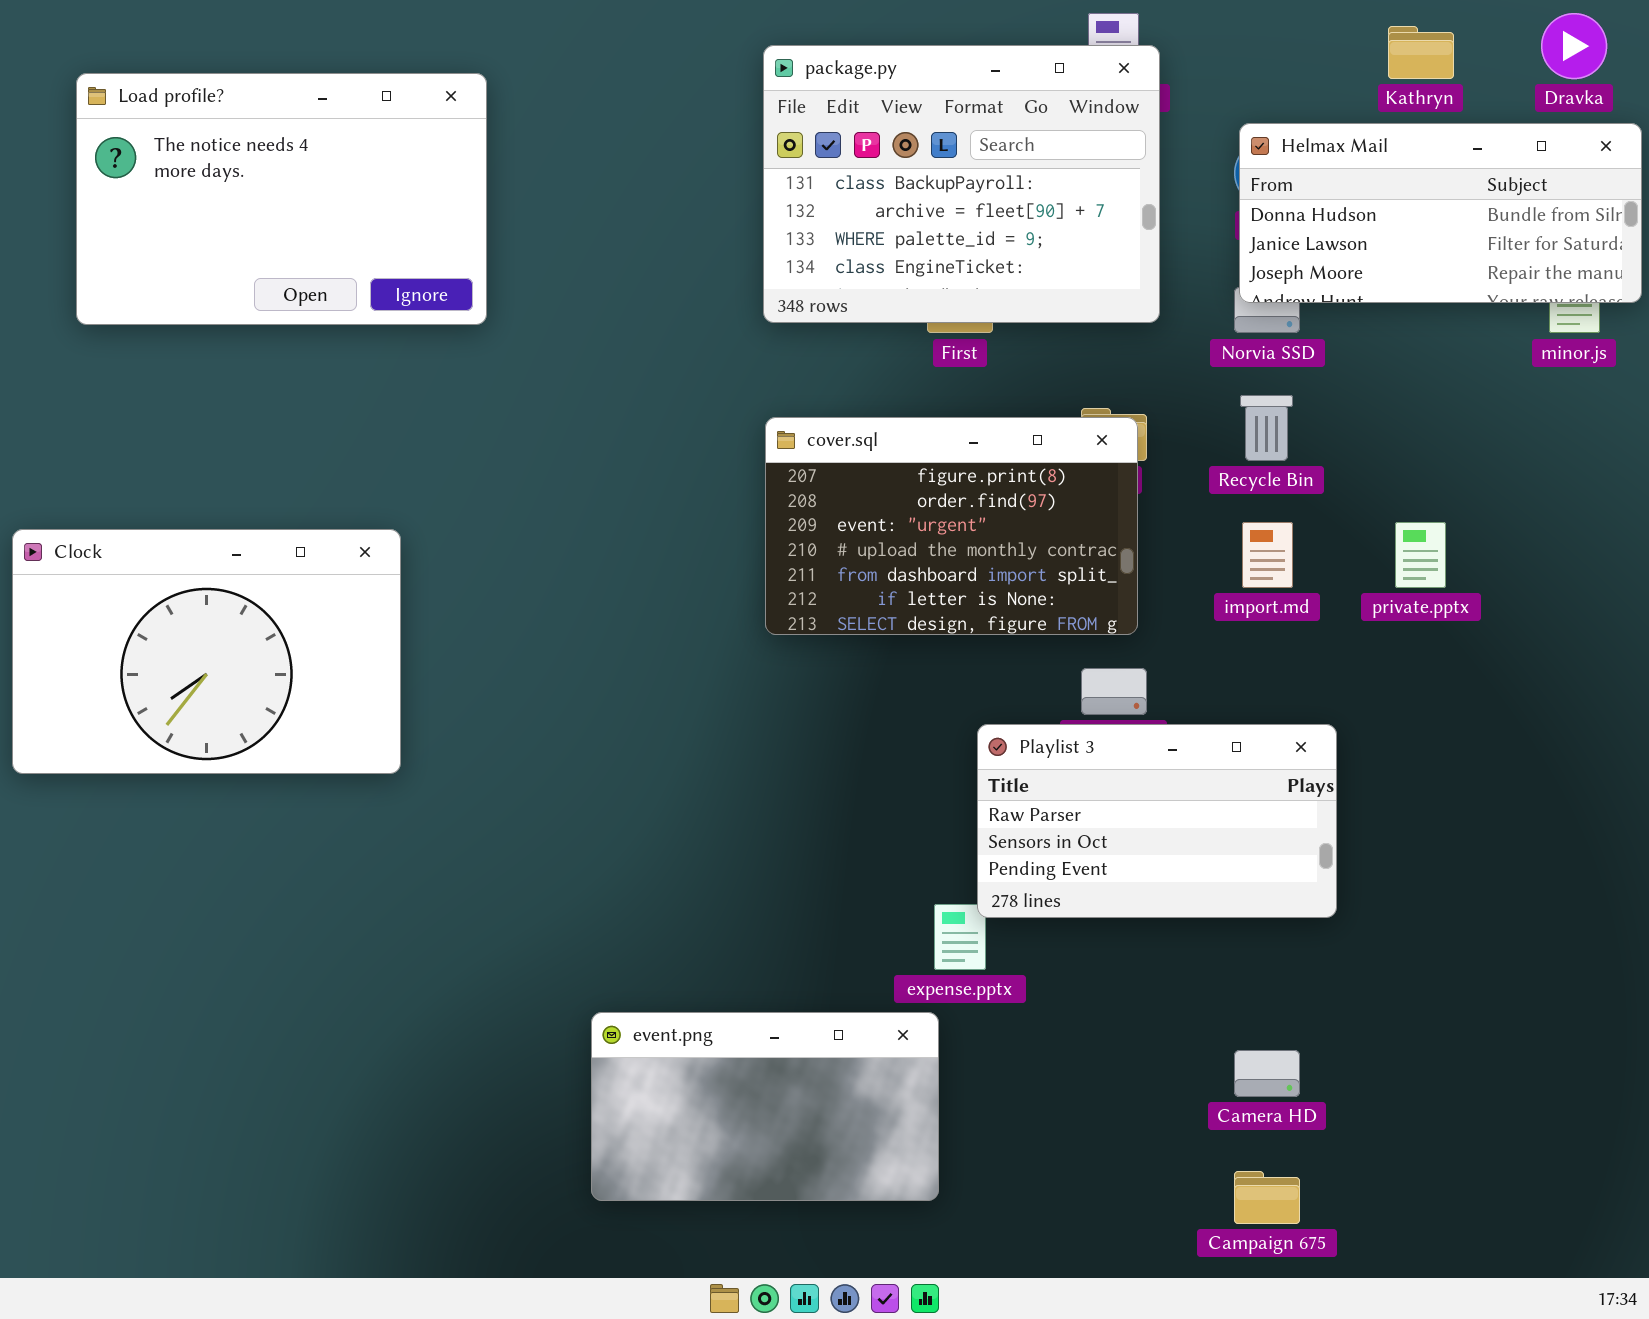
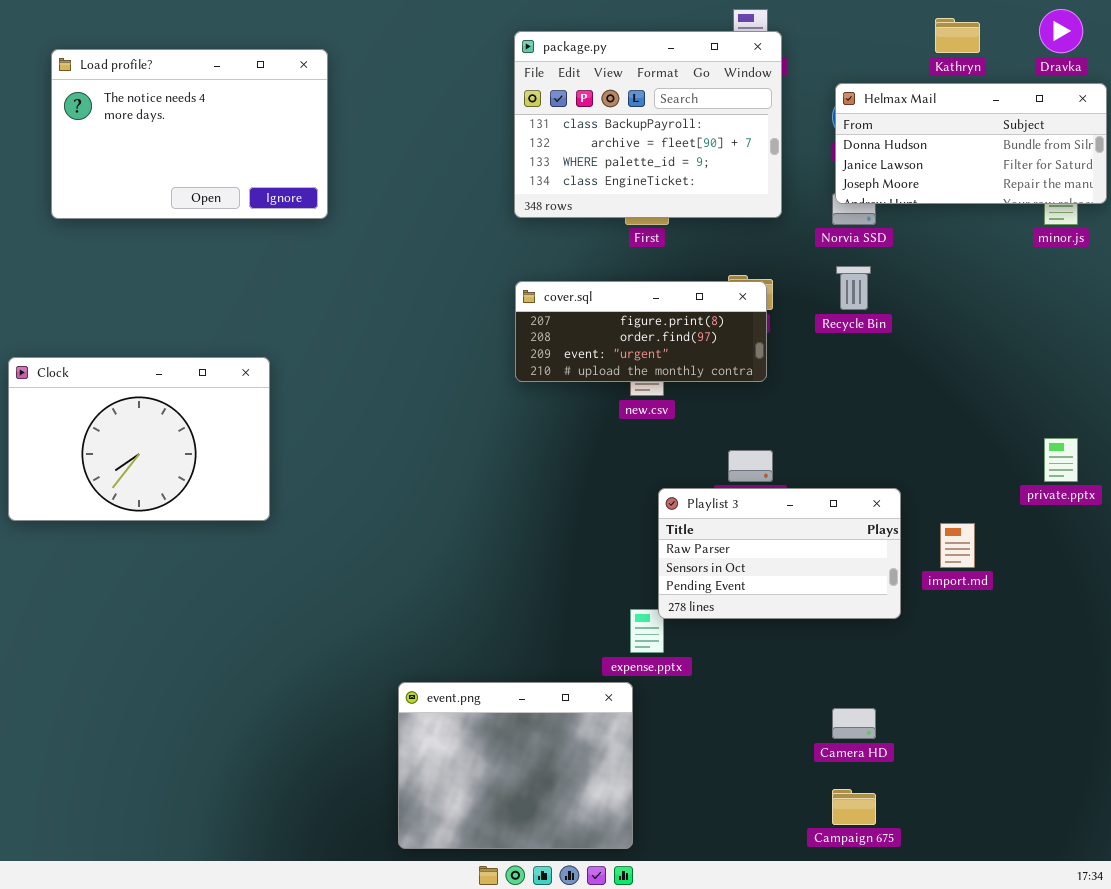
cover.sql: [765,417,1138,635] -> [515,281,767,382], resized
import.md: [1242,522,1293,588] -> [940,523,975,568], moved
private.pptx: [1395,522,1446,588] -> [1044,438,1078,482], moved
event.png: [591,1012,939,1201] -> [398,682,633,849], resized

